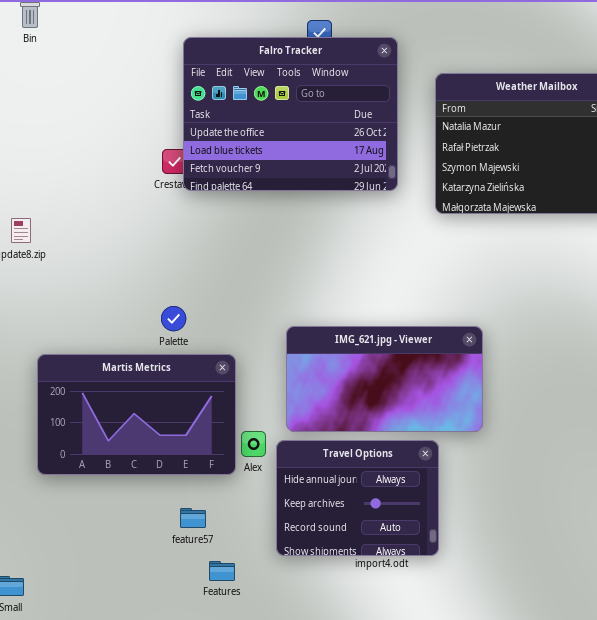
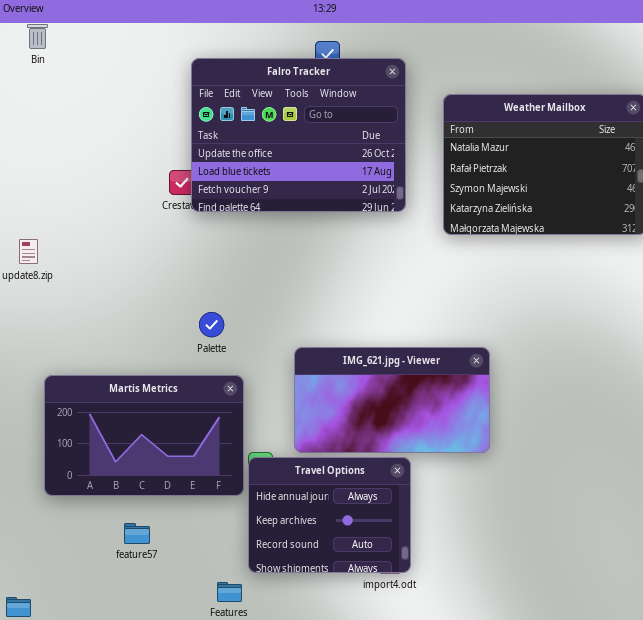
Palette: [161,306,186,331] -> [199,312,224,337], moved
Travel Options: [276,440,439,556] -> [248,457,411,573], moved
feature57: [180,508,206,528] -> [124,523,150,544], moved

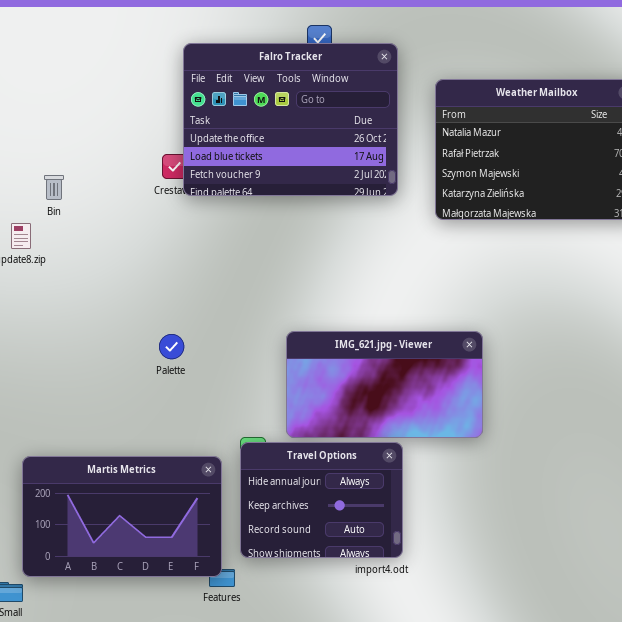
Bin: [27,24,48,49] -> [44,175,64,200], moved
Palette: [199,312,224,337] -> [159,334,184,359], moved
Martis Metrics: [44,375,244,496] -> [22,456,222,577], moved

